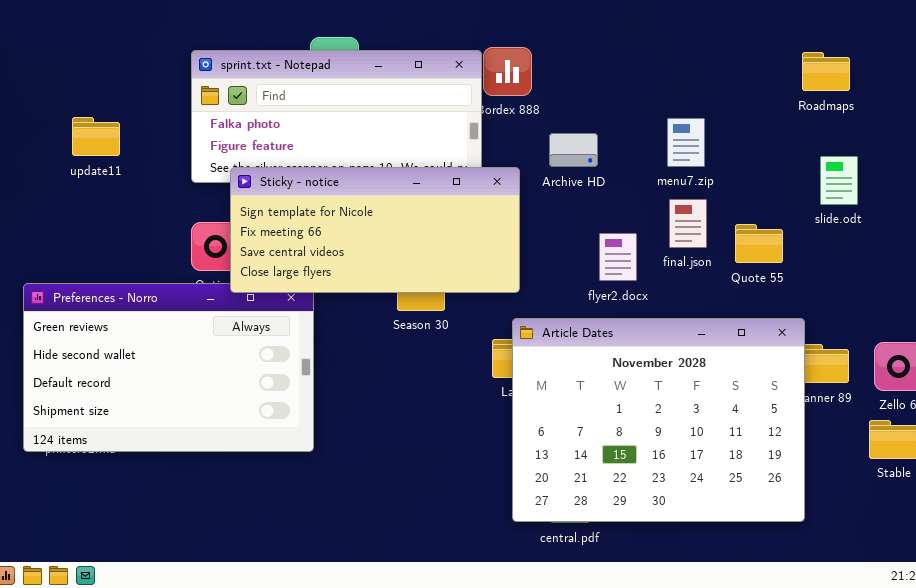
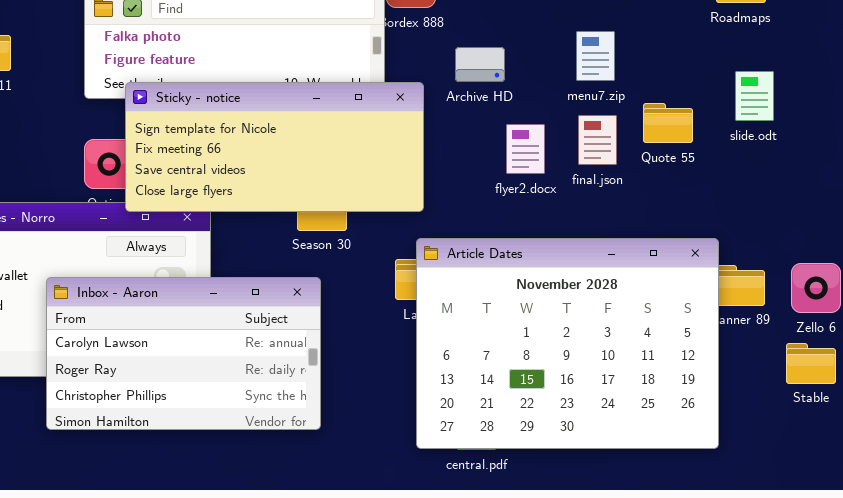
Quote 55: [735,224,783,263] -> [643,103,693,143], moved
flyer2.docx: [599,233,637,281] -> [506,124,545,174], moved
Inbox - Aaron: none -> [46,277,321,430], opened

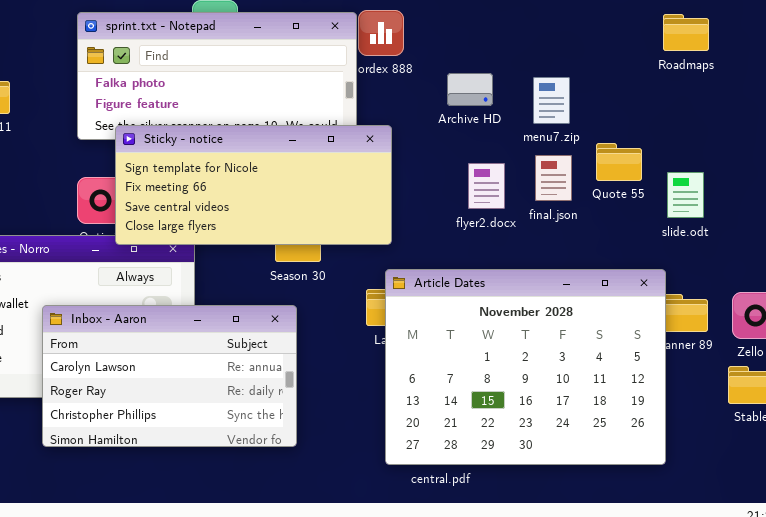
Archive HD: [455,47,505,82] -> [447,73,493,106], moved
slide.odt: [735,71,774,121] -> [667,172,704,218], moved

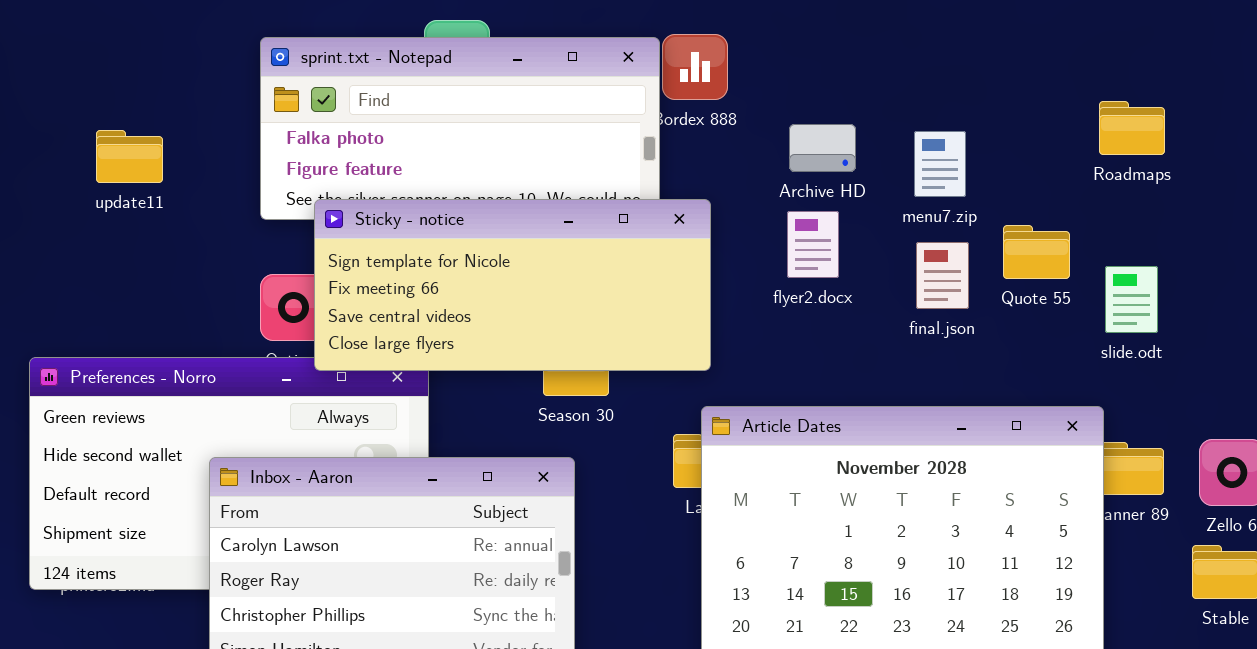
Roadmaps: [663,14,709,51] -> [1099,101,1165,155], moved
flyer2.docx: [468,163,505,209] -> [787,211,839,278], moved

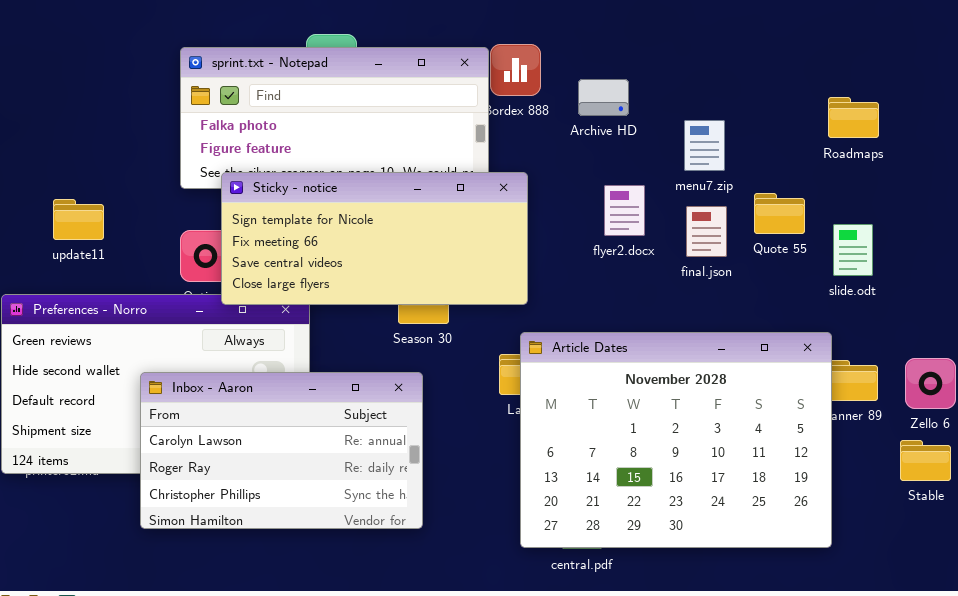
Archive HD: [789,124,856,172] -> [578,79,629,116], moved
update11: [96,130,163,183] -> [53,199,104,240], moved
flyer2.docx: [787,211,839,278] -> [604,185,645,236], moved

